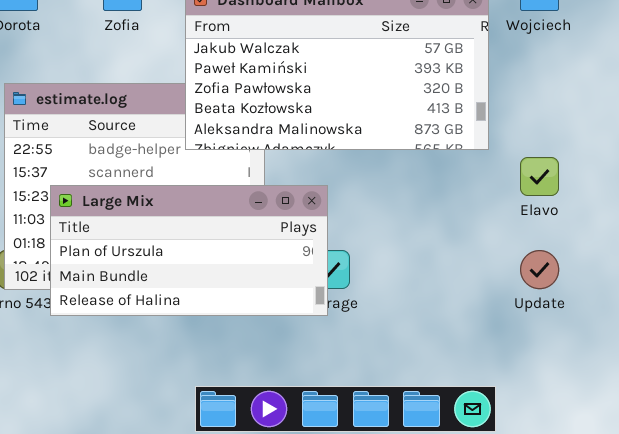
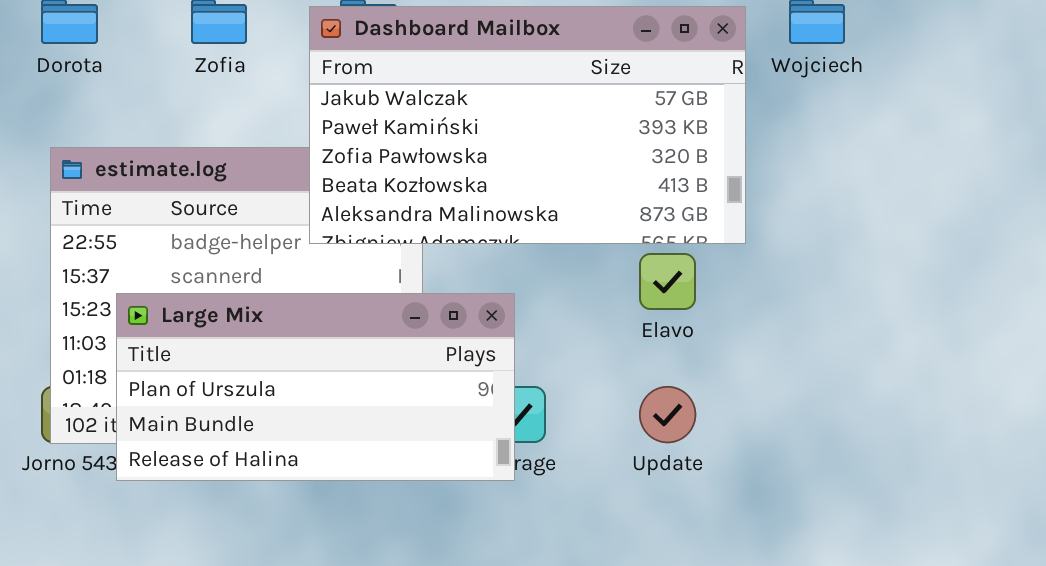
Elavo: [520,157,559,196] -> [639,253,696,310], moved
Update: [520,250,559,289] -> [639,386,696,443], moved

